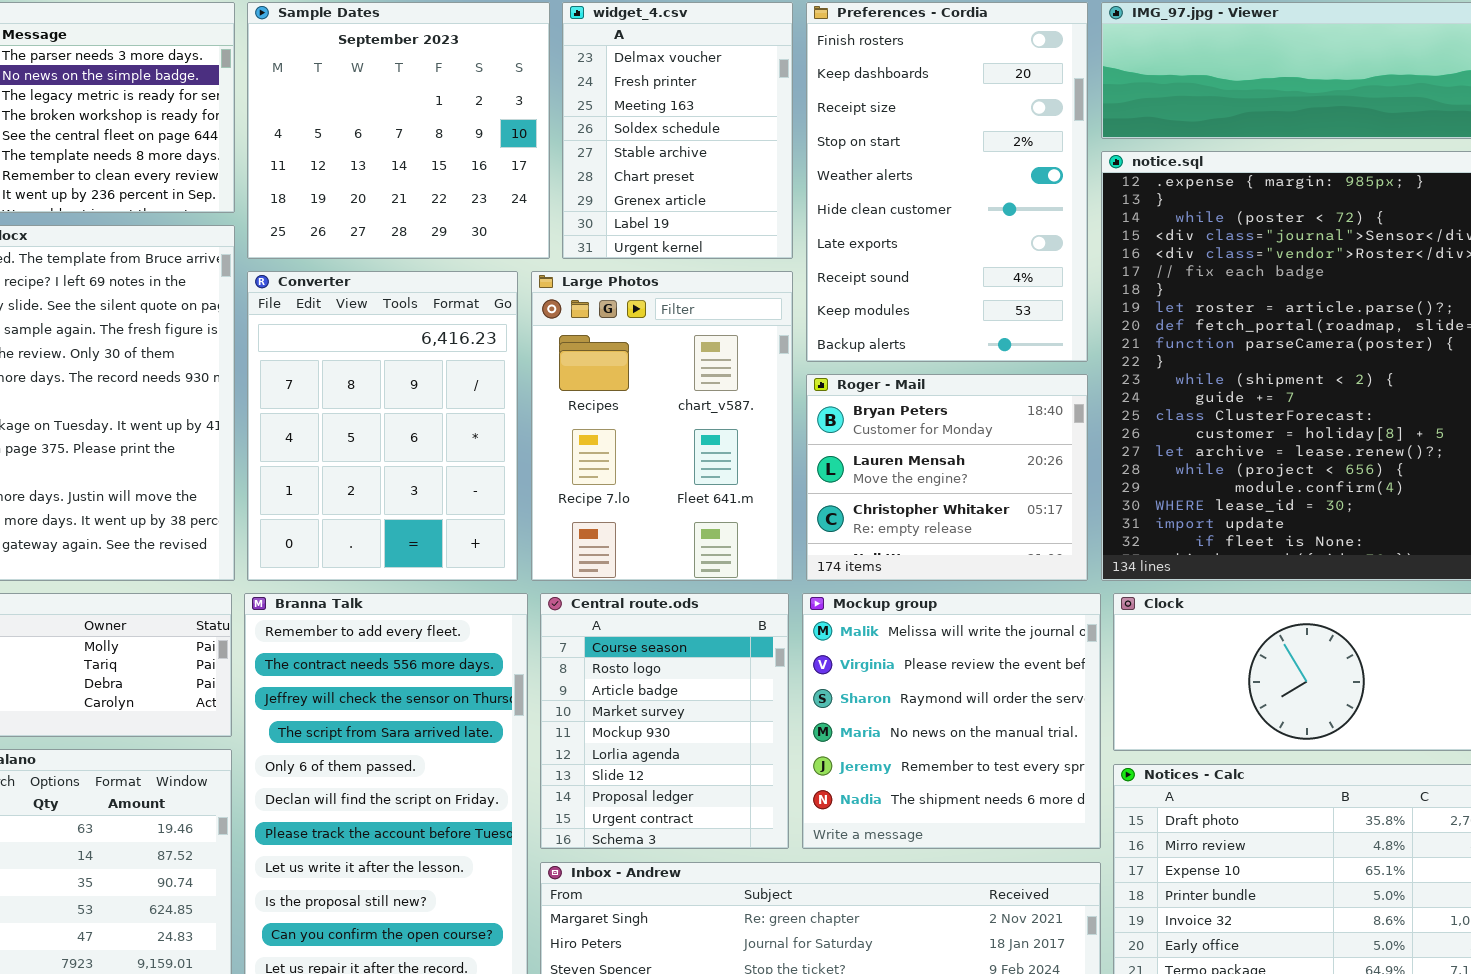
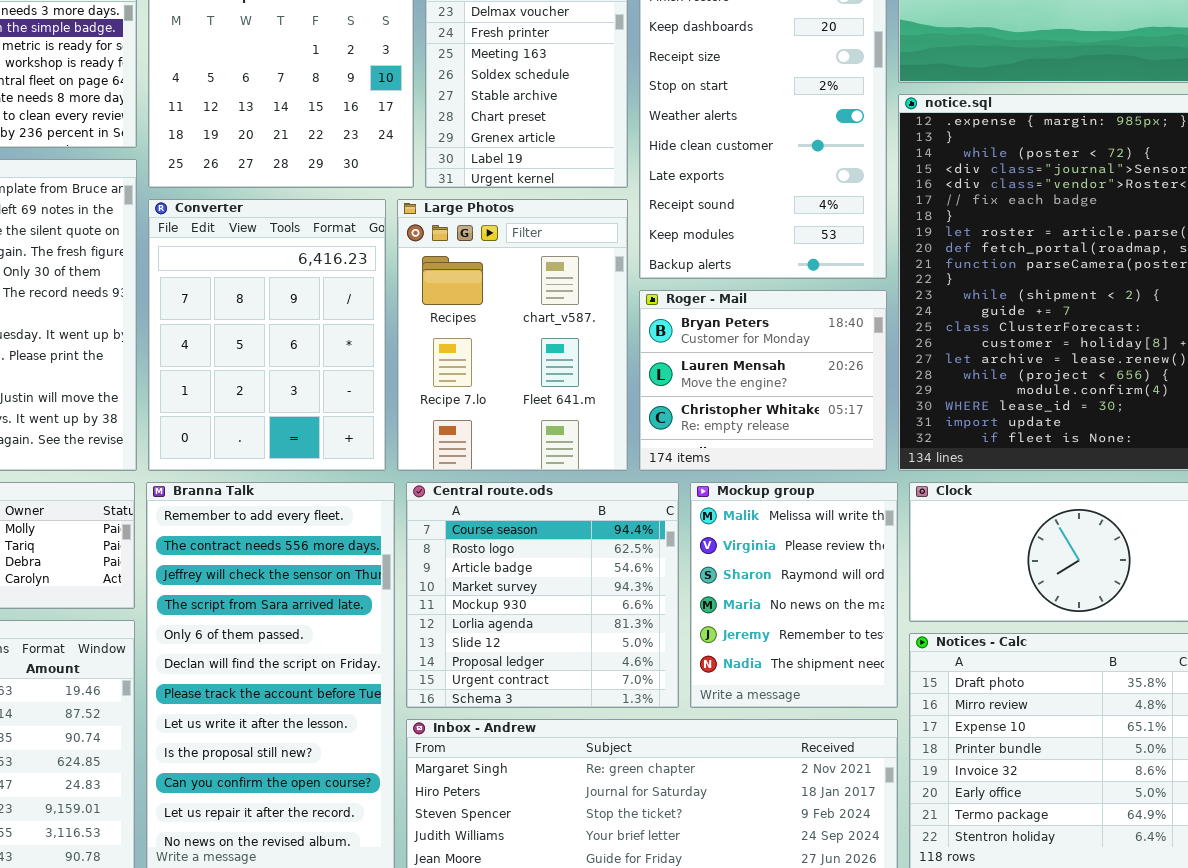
Central route.ods: [540,593,789,849] -> [406,482,679,708], resized
Mockup group: [802,593,1101,849] -> [690,482,898,708], resized

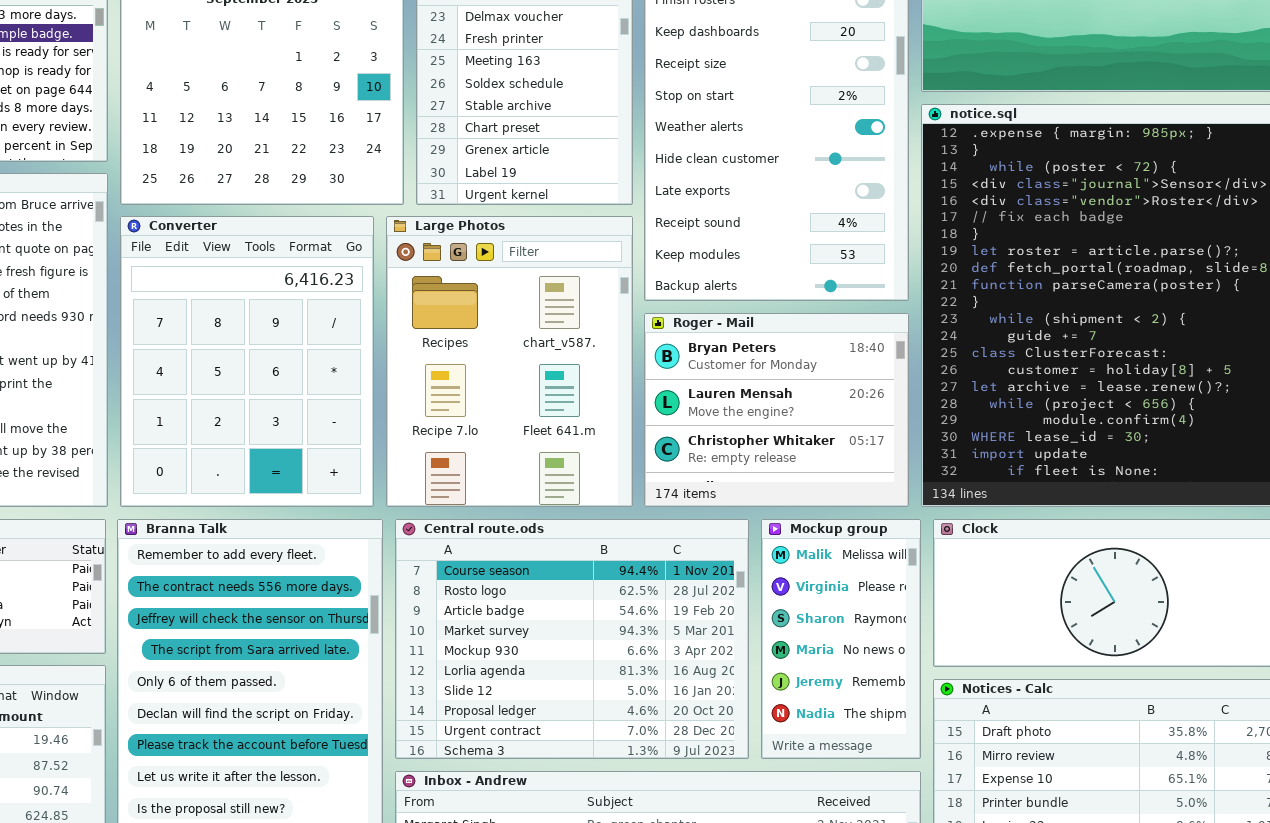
Central route.ods: [406,482,679,708] -> [395,519,749,759], resized
Mockup group: [690,482,898,708] -> [761,519,921,759], resized

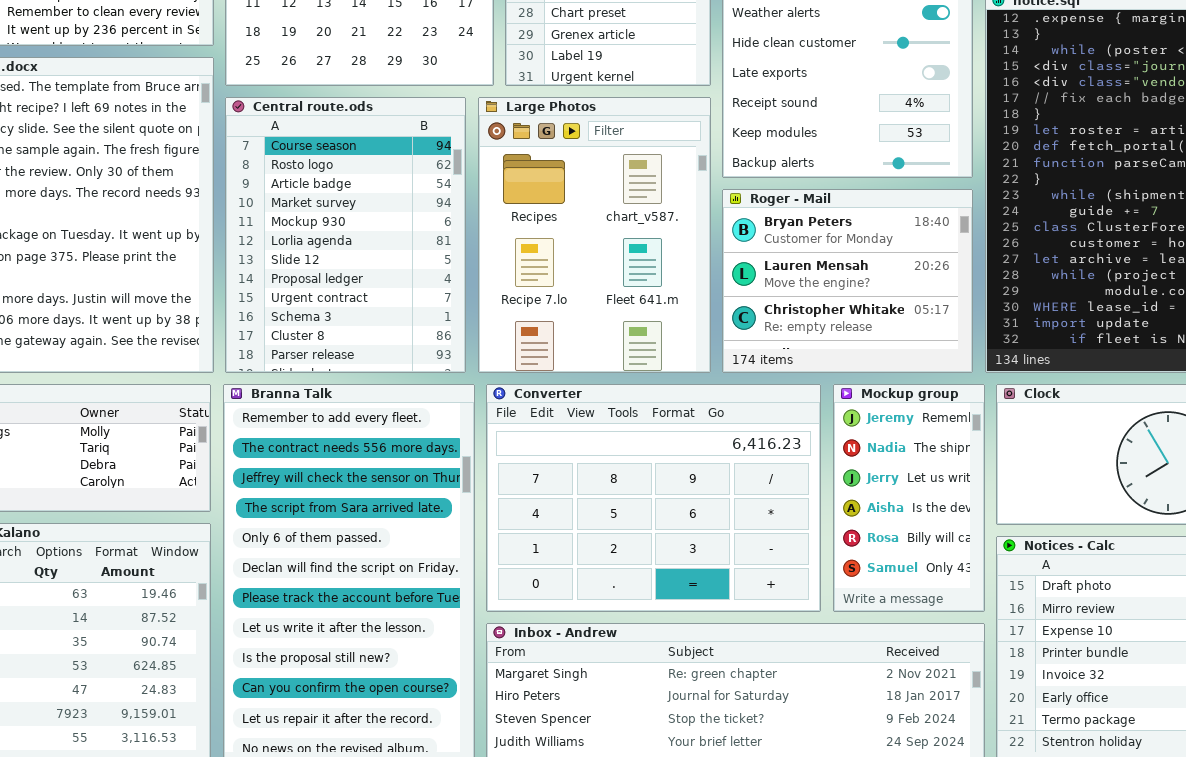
Converter: [120,216,374,507] -> [486,384,821,612], moved, resized
Central route.ods: [395,519,749,759] -> [225,97,466,373], moved, resized
Mockup group: [761,519,921,759] -> [833,384,985,612], scrolled down 4 rows

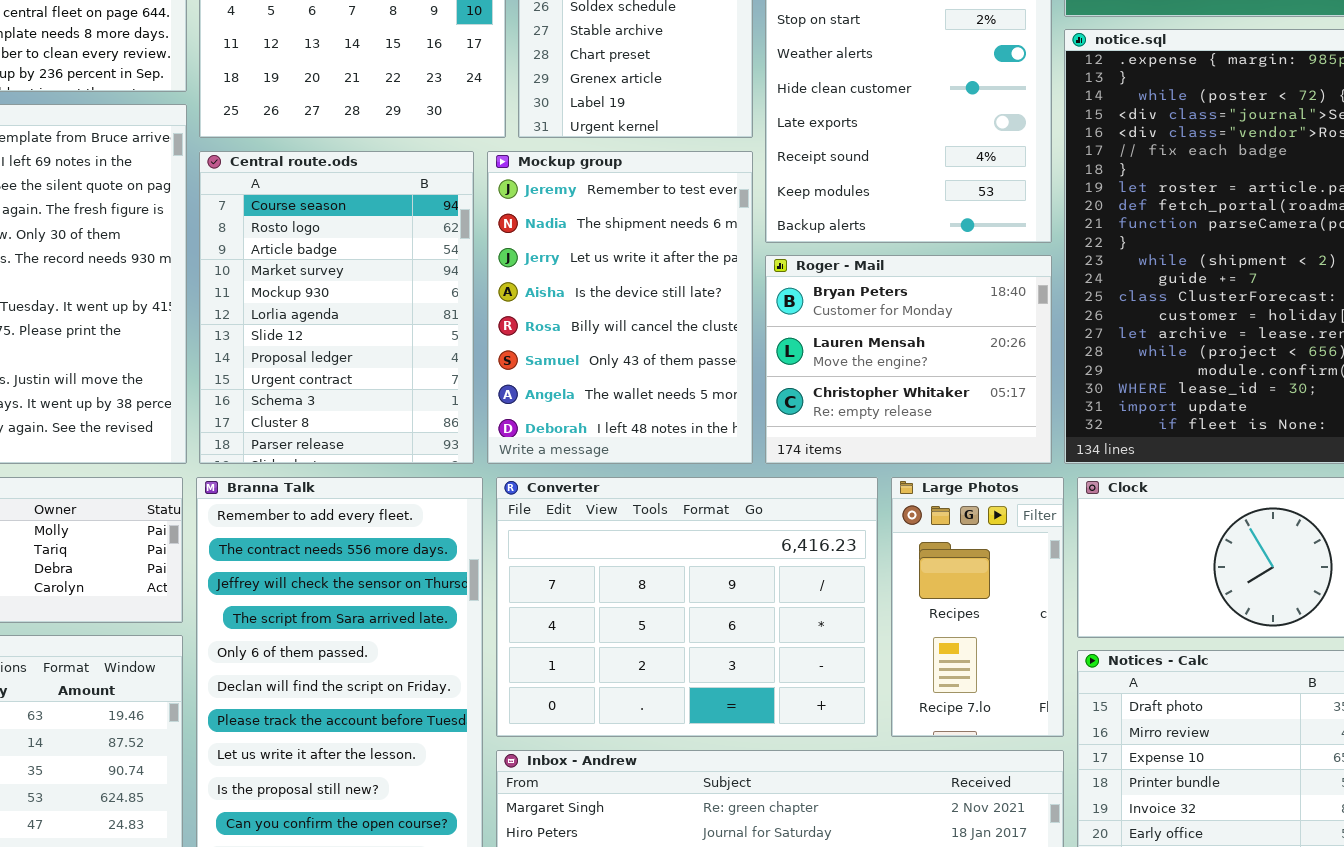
Large Photos: [478,97,711,373] -> [891,477,1064,737], moved, resized
Mockup group: [833,384,985,612] -> [487,151,753,464], moved, resized

